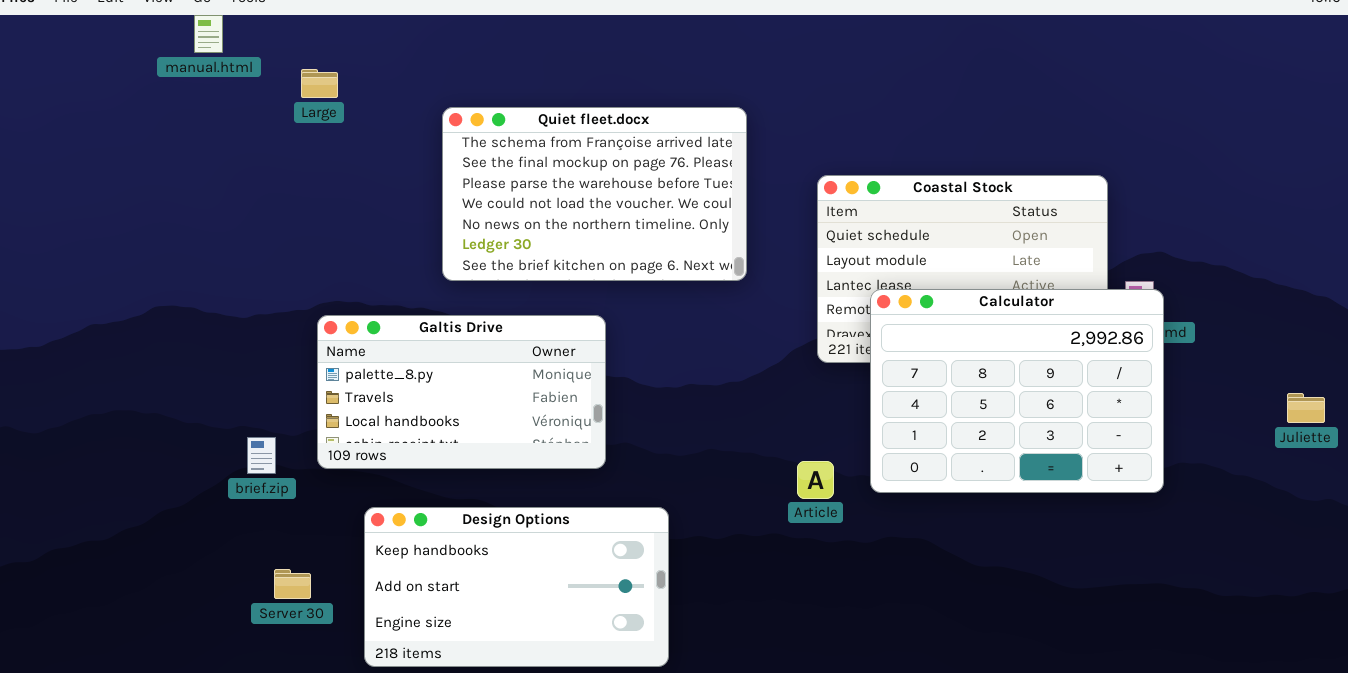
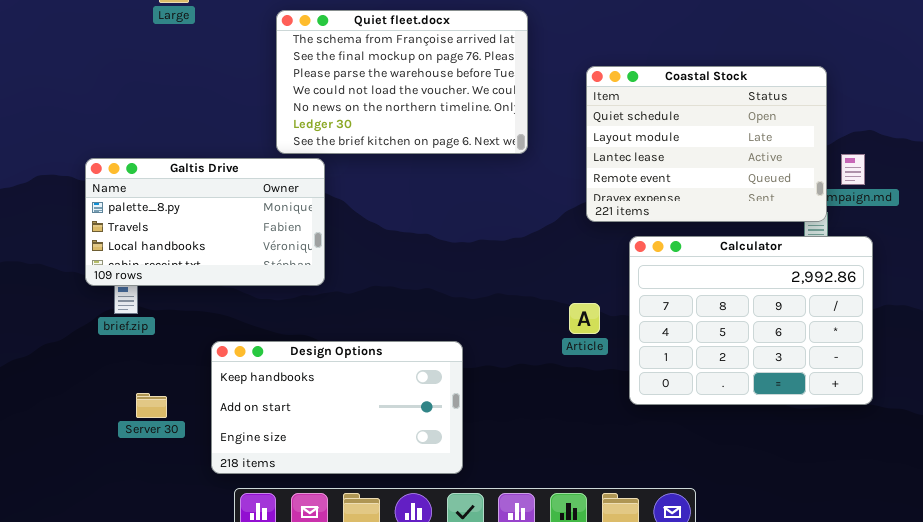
Calculator: [870,289,1164,493] -> [629,236,873,405], moved
Galtis Drive: [317,315,606,469] -> [85,158,325,286], moved

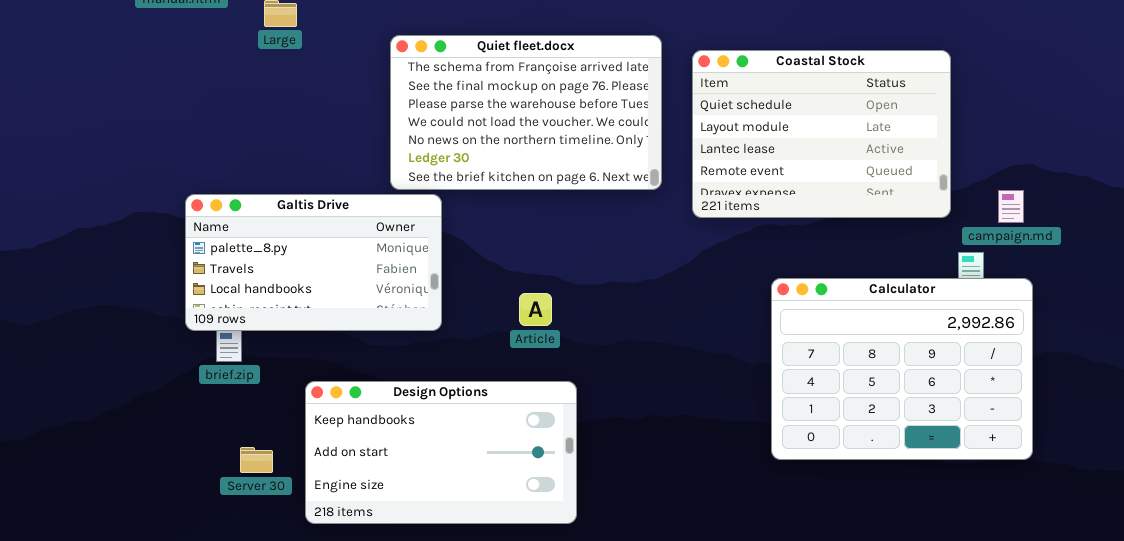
Coastal Stock: [586,66,827,222] -> [692,50,951,218], moved
Article: [569,303,600,334] -> [519,293,552,326], moved
Design Options: [211,341,463,474] -> [305,381,577,524], moved

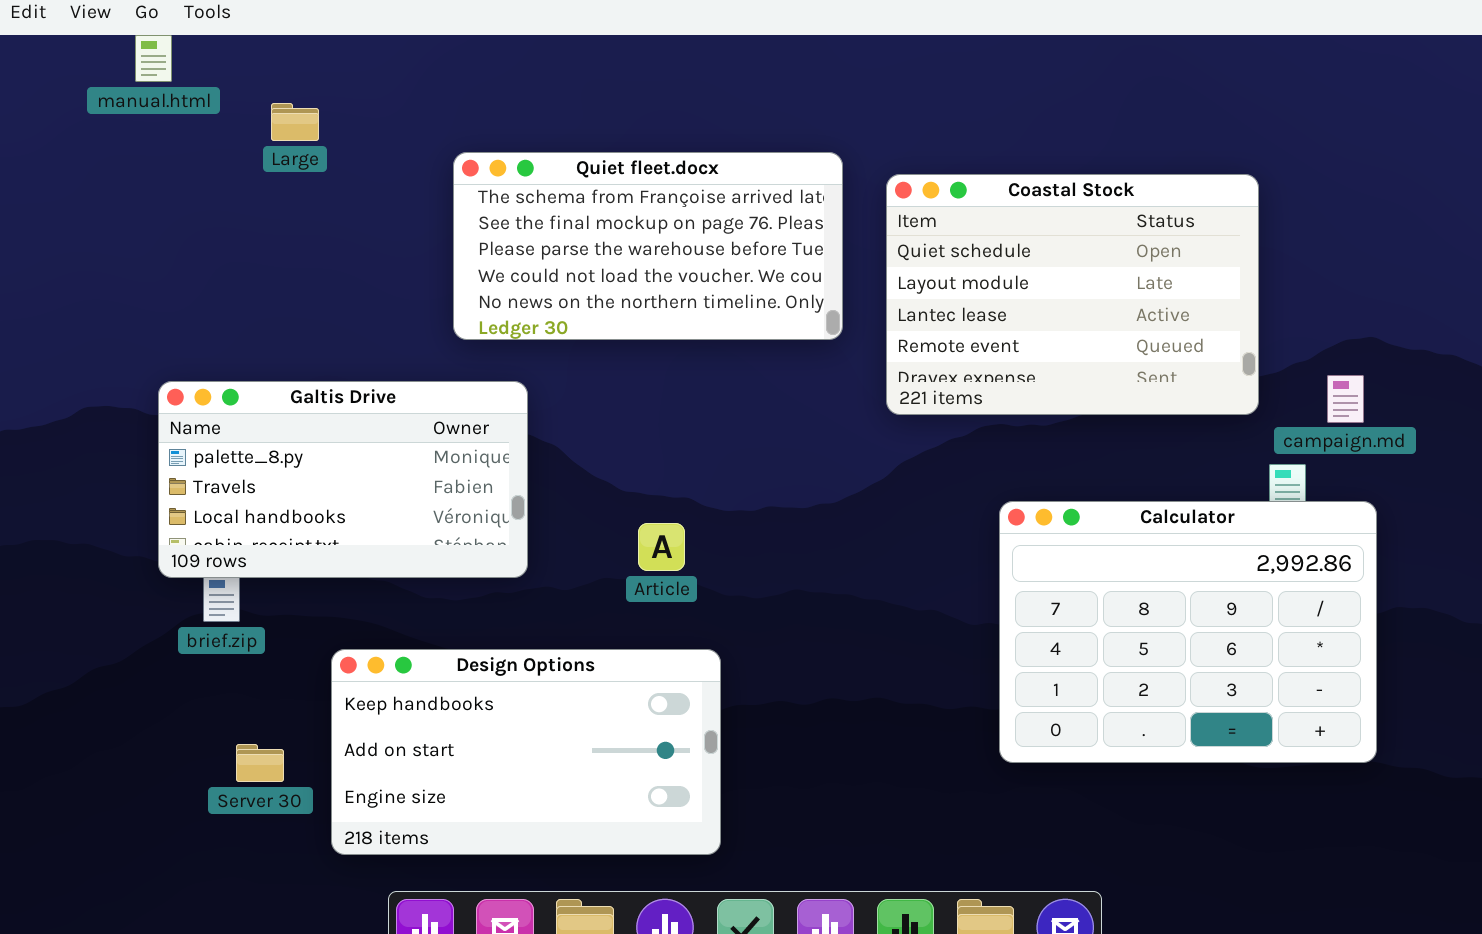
Quiet fleet.docx: [390,35,662,190] -> [453,152,843,340], resized

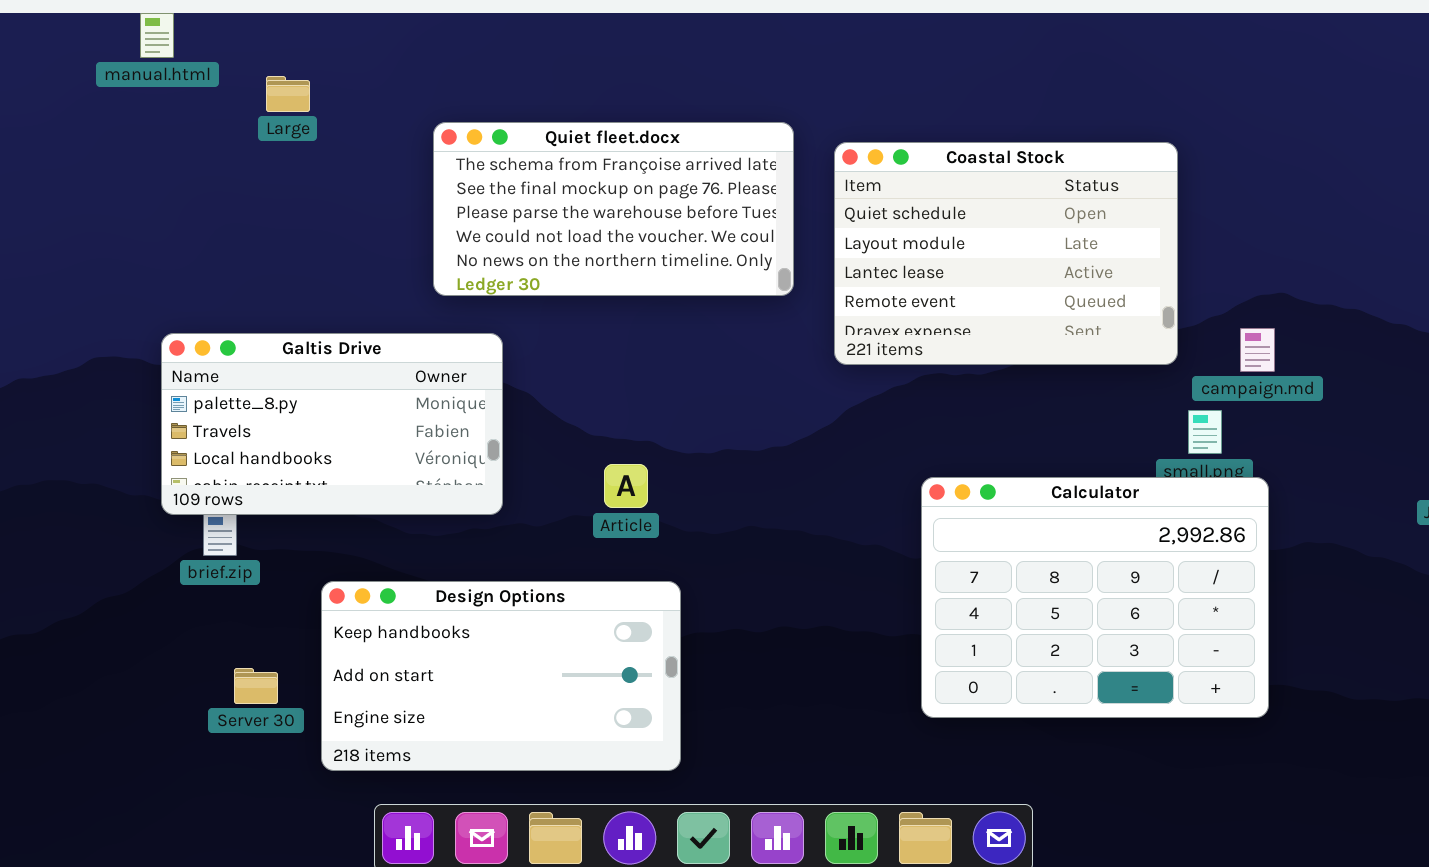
Calculator: [999,501,1377,763] -> [921,477,1269,718], moved

